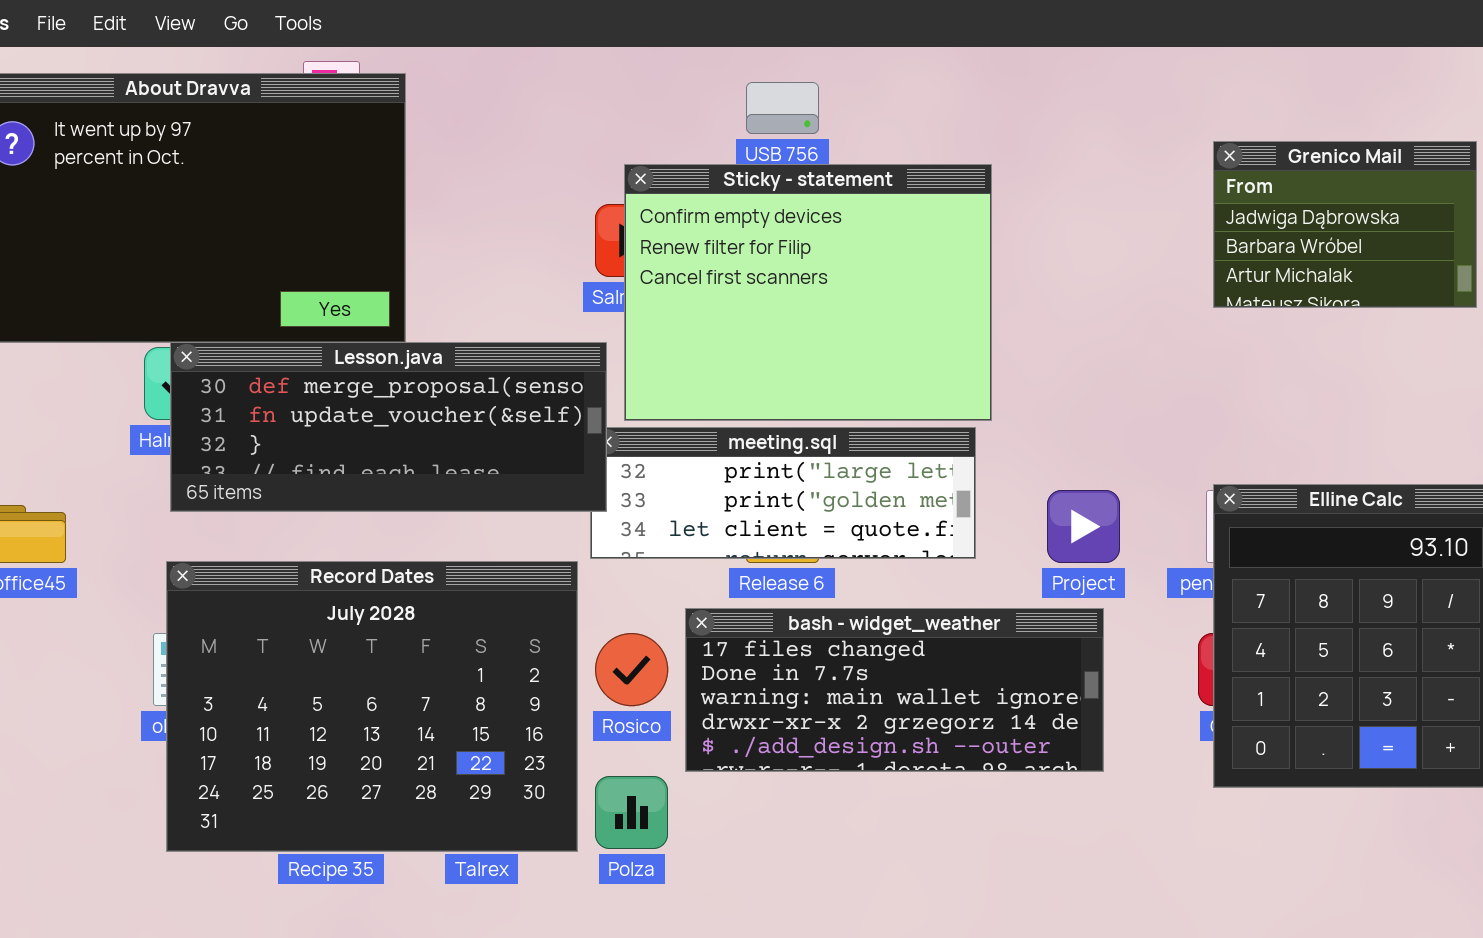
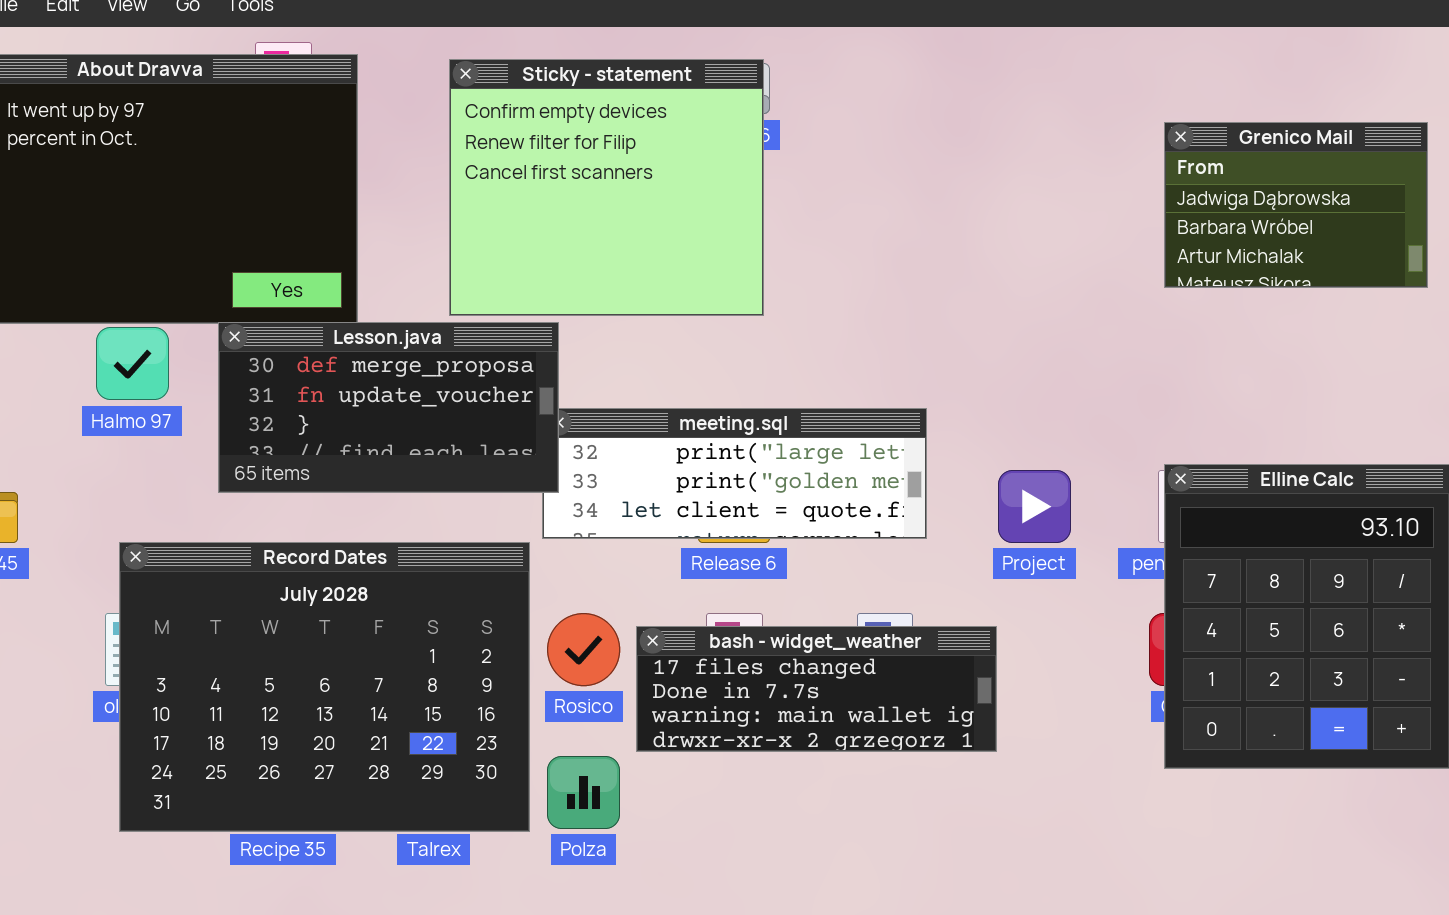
Sticky - statement: [624,164,992,421] -> [449,59,764,316], moved, resized
Lesson.java: [170,342,607,512] -> [218,322,559,493], resized
bash - widget_weather: [685,608,1104,772] -> [636,626,997,752], resized

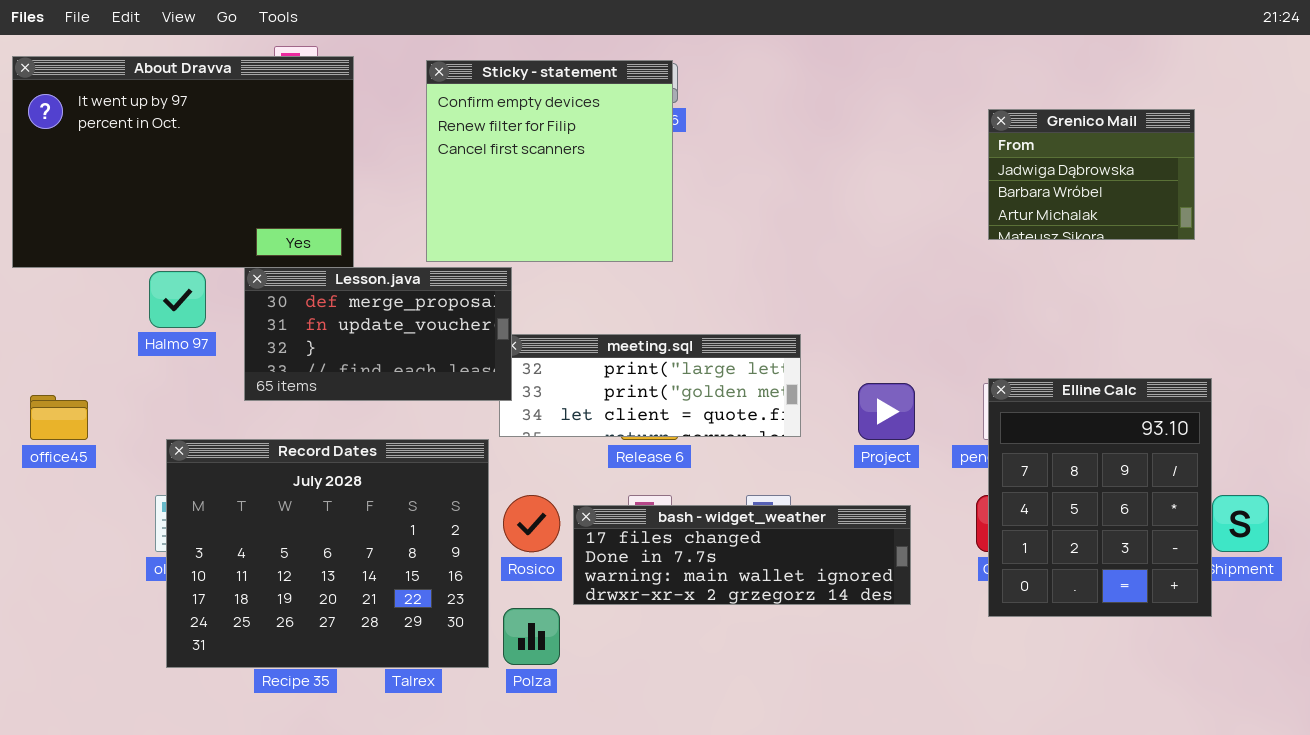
bash - widget_weather: [636,626,997,752] -> [573,505,911,605], resized

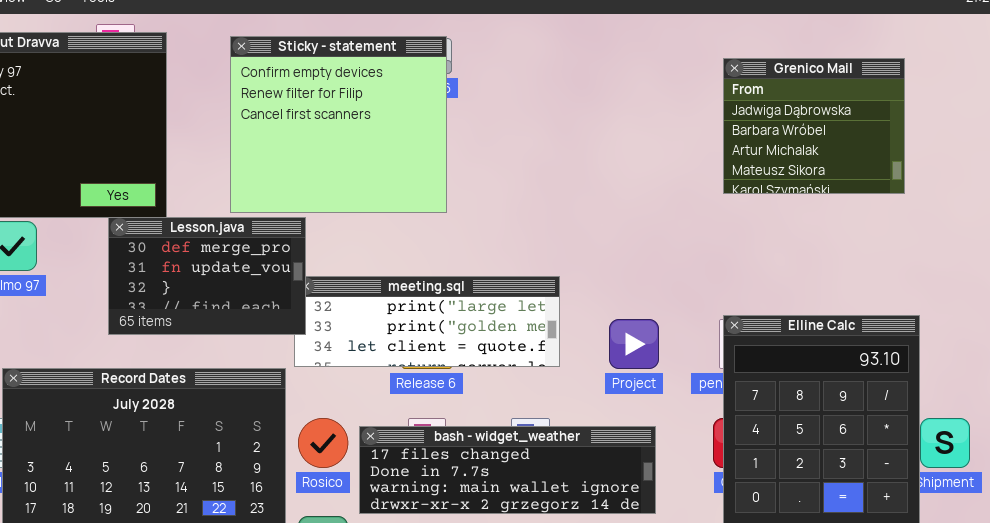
Grenico Mail: [988,109,1195,240] -> [723,58,905,194], resized
Lesson.java: [244,267,512,401] -> [108,217,306,335], resized

